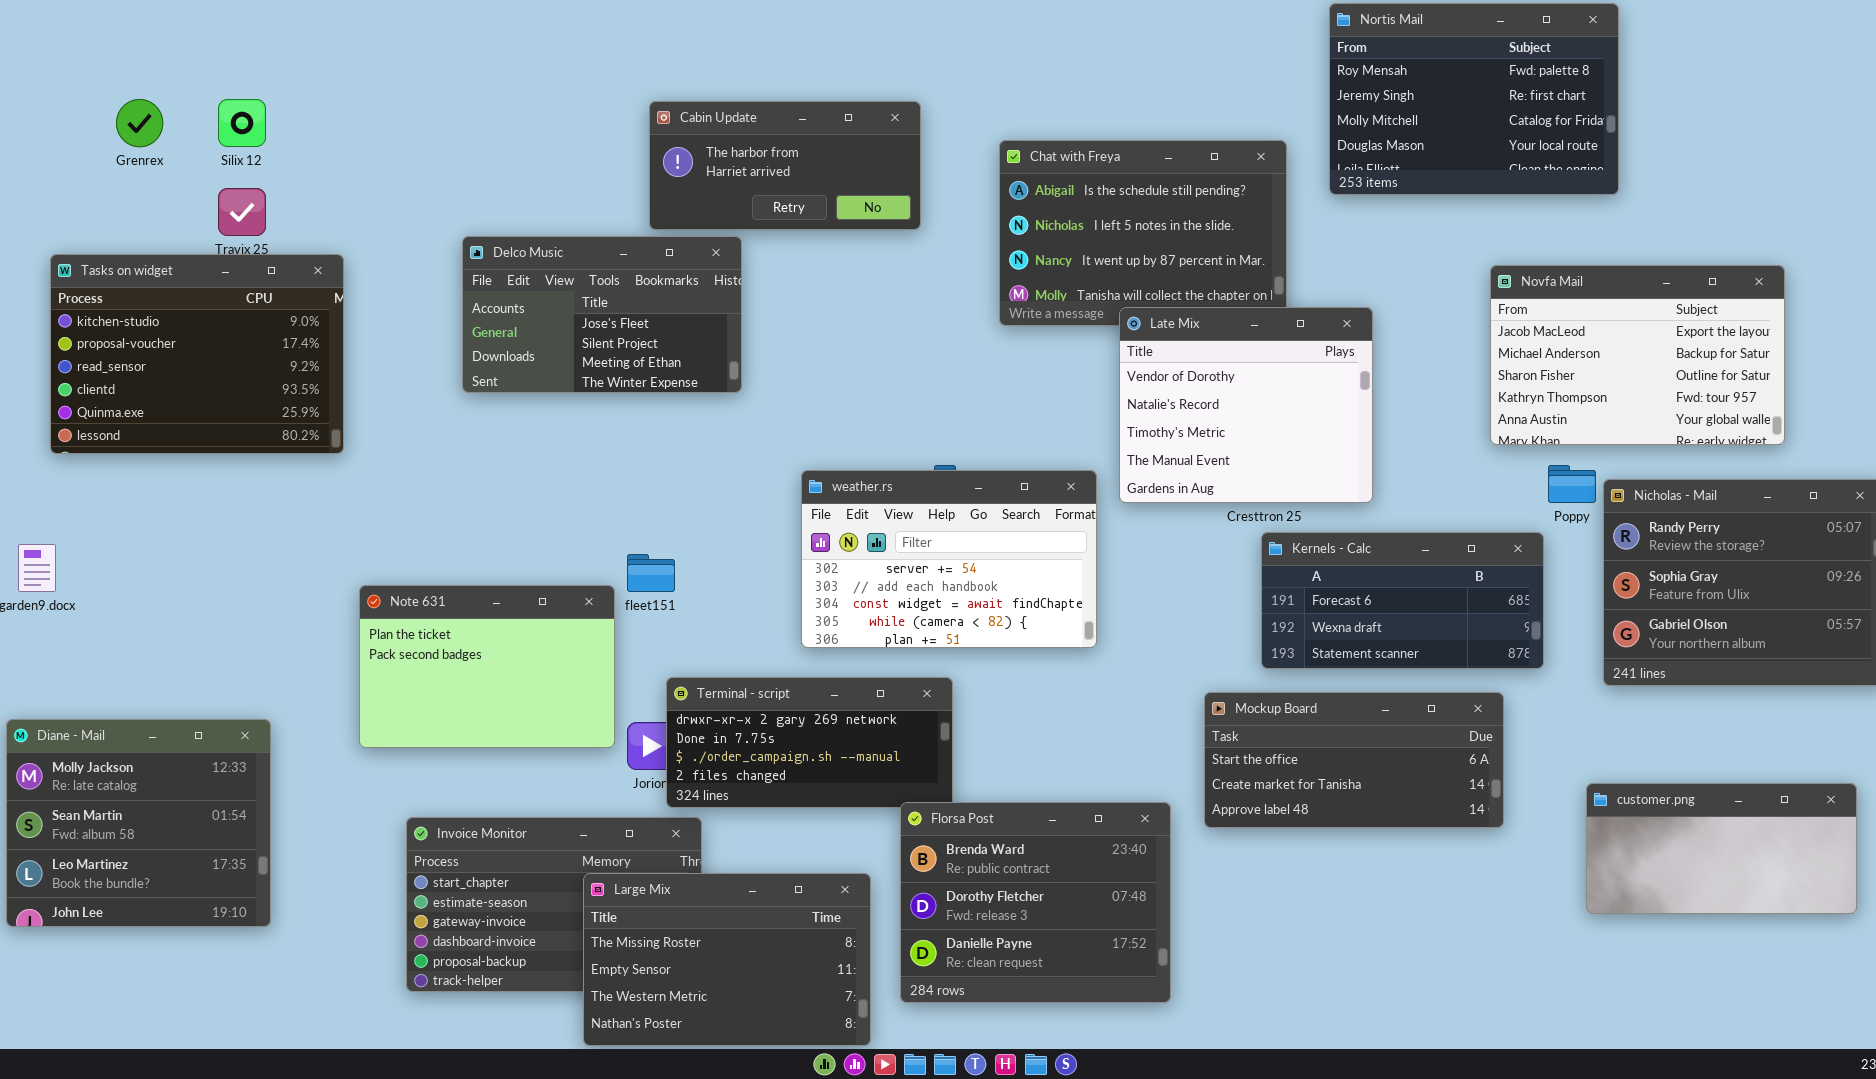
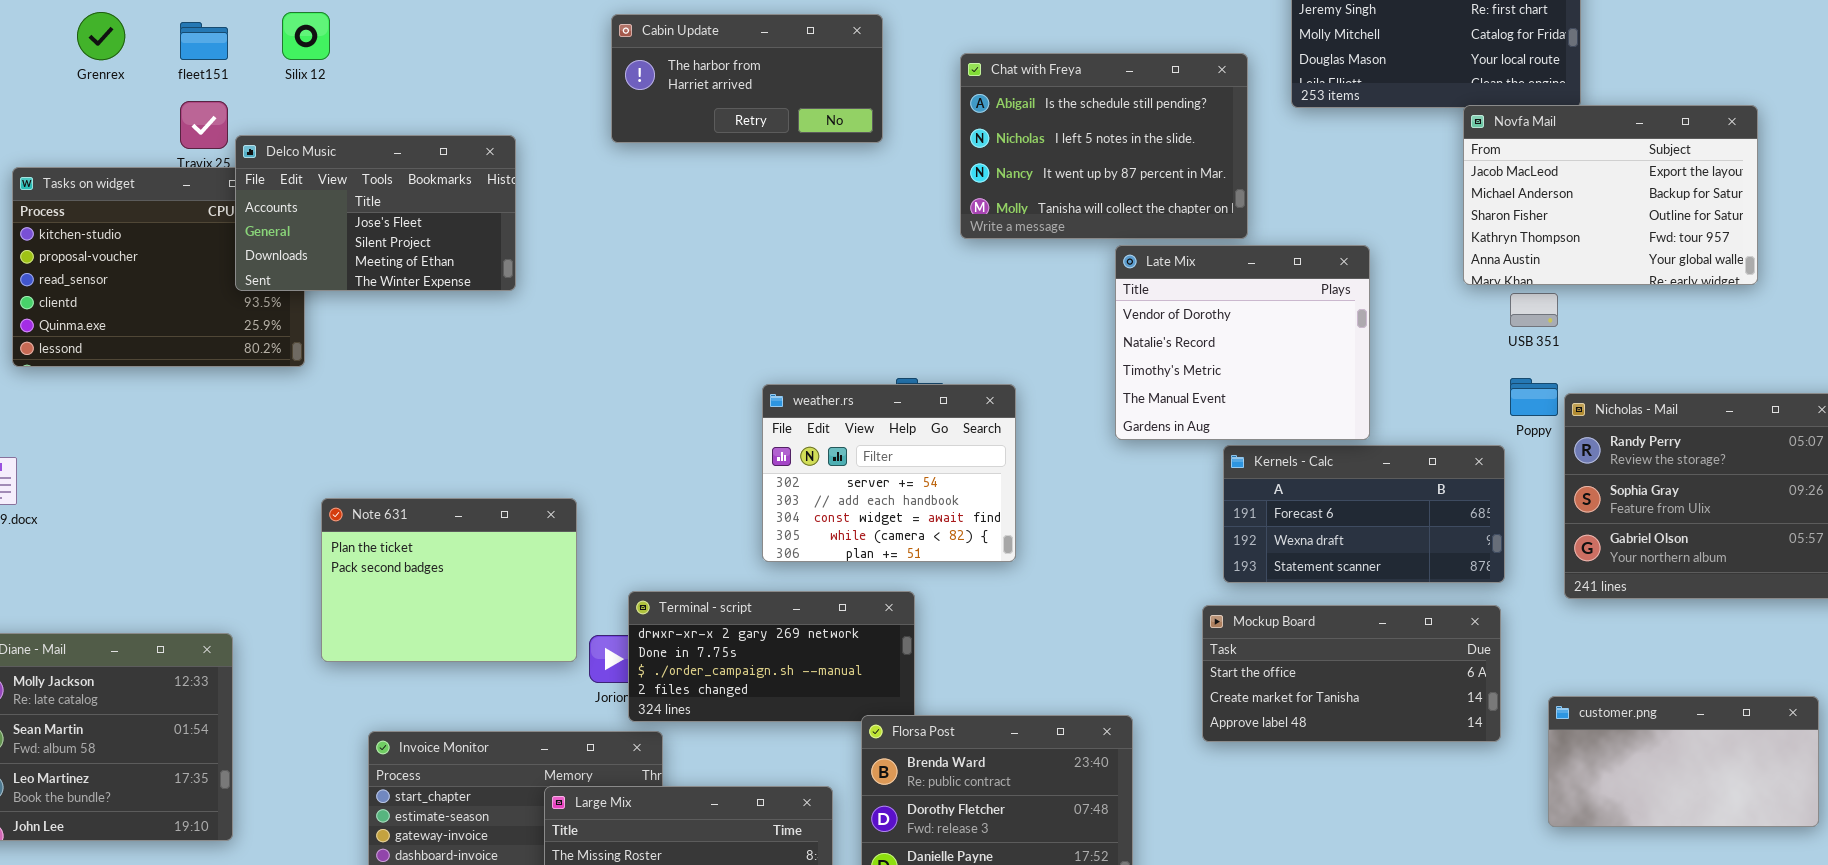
Silix 12: [218,99,266,147] -> [282,12,330,60], moved
Delco Music: [462,236,742,393] -> [235,135,516,291], moved
Novfa Mail: [1490,265,1785,445] -> [1463,105,1758,285], moved
Late Mix: [1119,307,1373,503] -> [1115,245,1370,440], moved
weather.rs: [801,470,1097,648] -> [762,384,1016,562], resized
fleet151: [627,554,675,592] -> [180,22,228,60], moved
Mockup Board: [1204,692,1504,828] -> [1202,605,1501,742], moved

